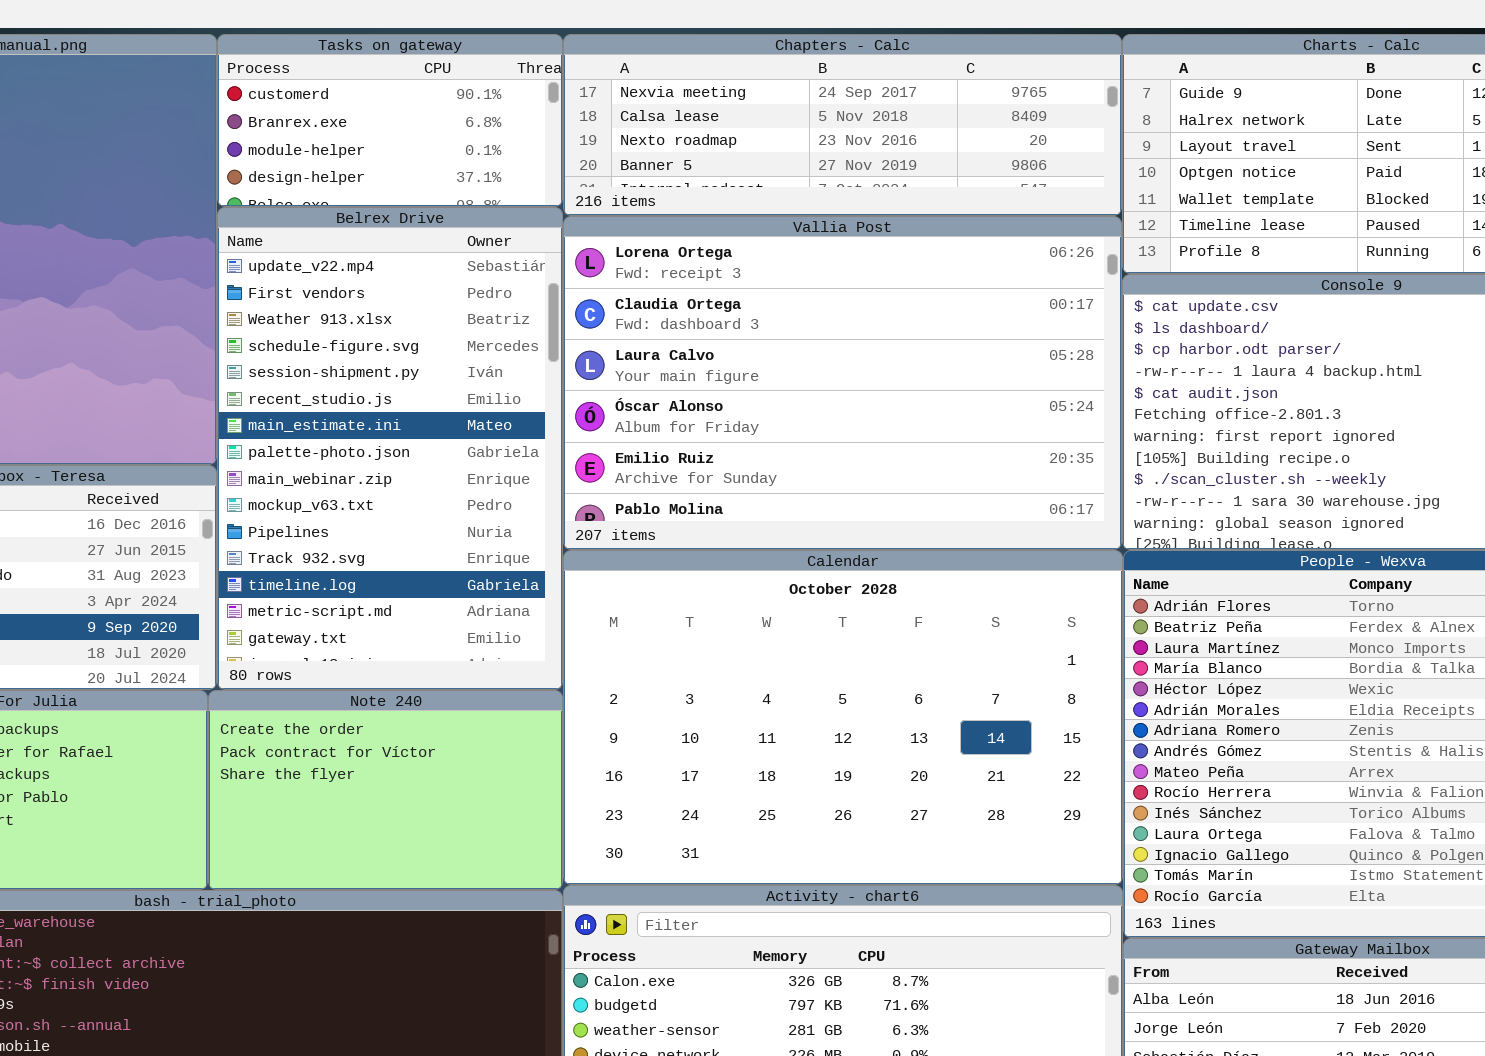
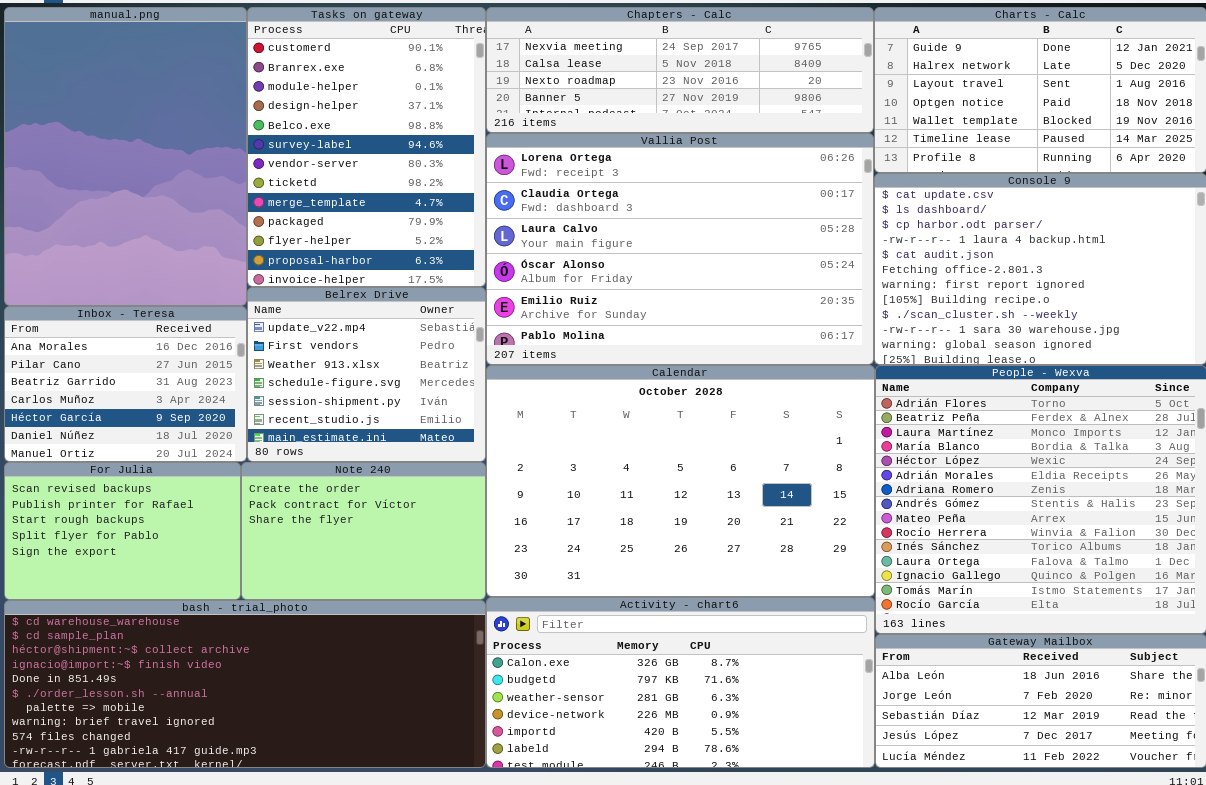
Tasks on gateway: [217,34,563,207] -> [247,7,486,287], resized
Belrex Drive: [217,207,563,690] -> [247,287,486,462], resized

